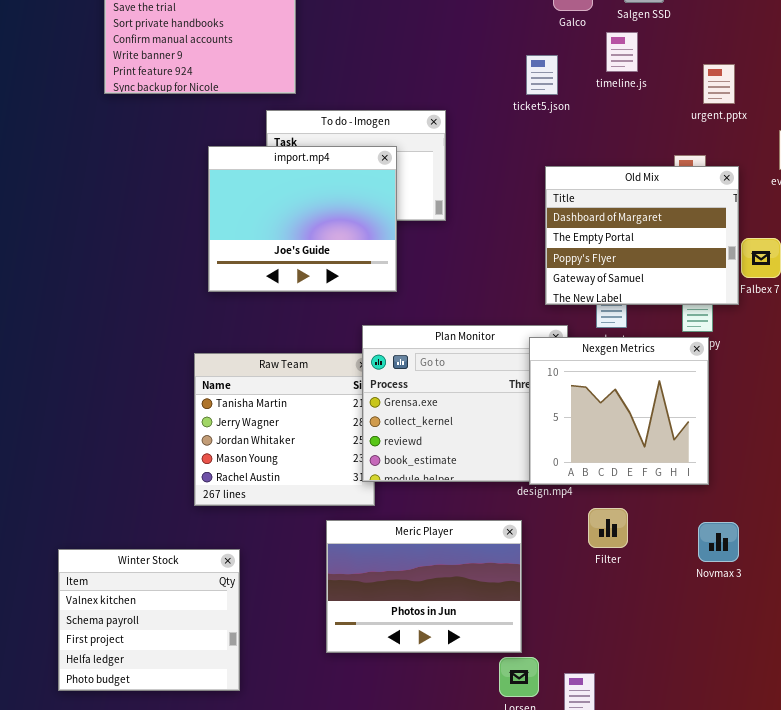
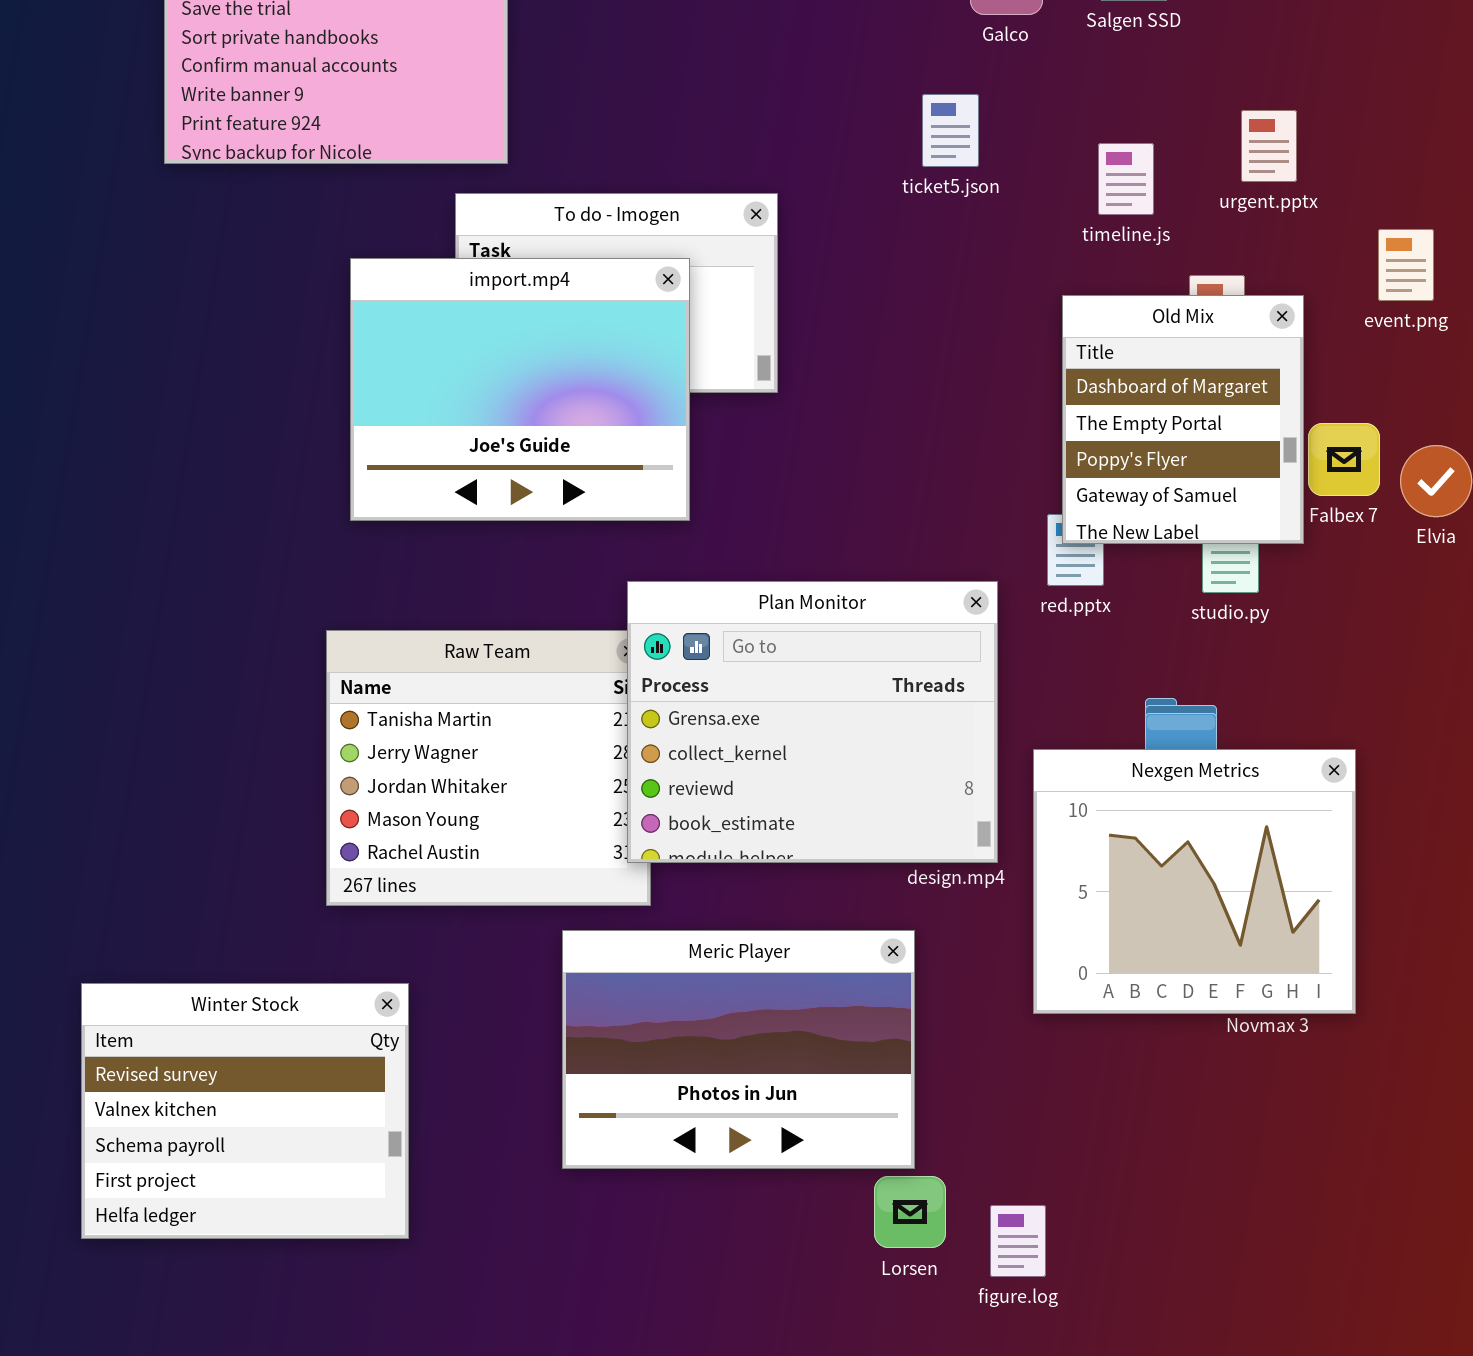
timeline.js: [606,32,638,72] -> [1098,143,1154,215], moved
Old Mix: [545,166,739,305] -> [1062,295,1304,544], resized
Nexgen Metrics: [529,337,709,485] -> [1033,749,1356,1014], moved
Winter Stock: [58,549,240,691] -> [81,983,409,1239], scrolled up 1 row

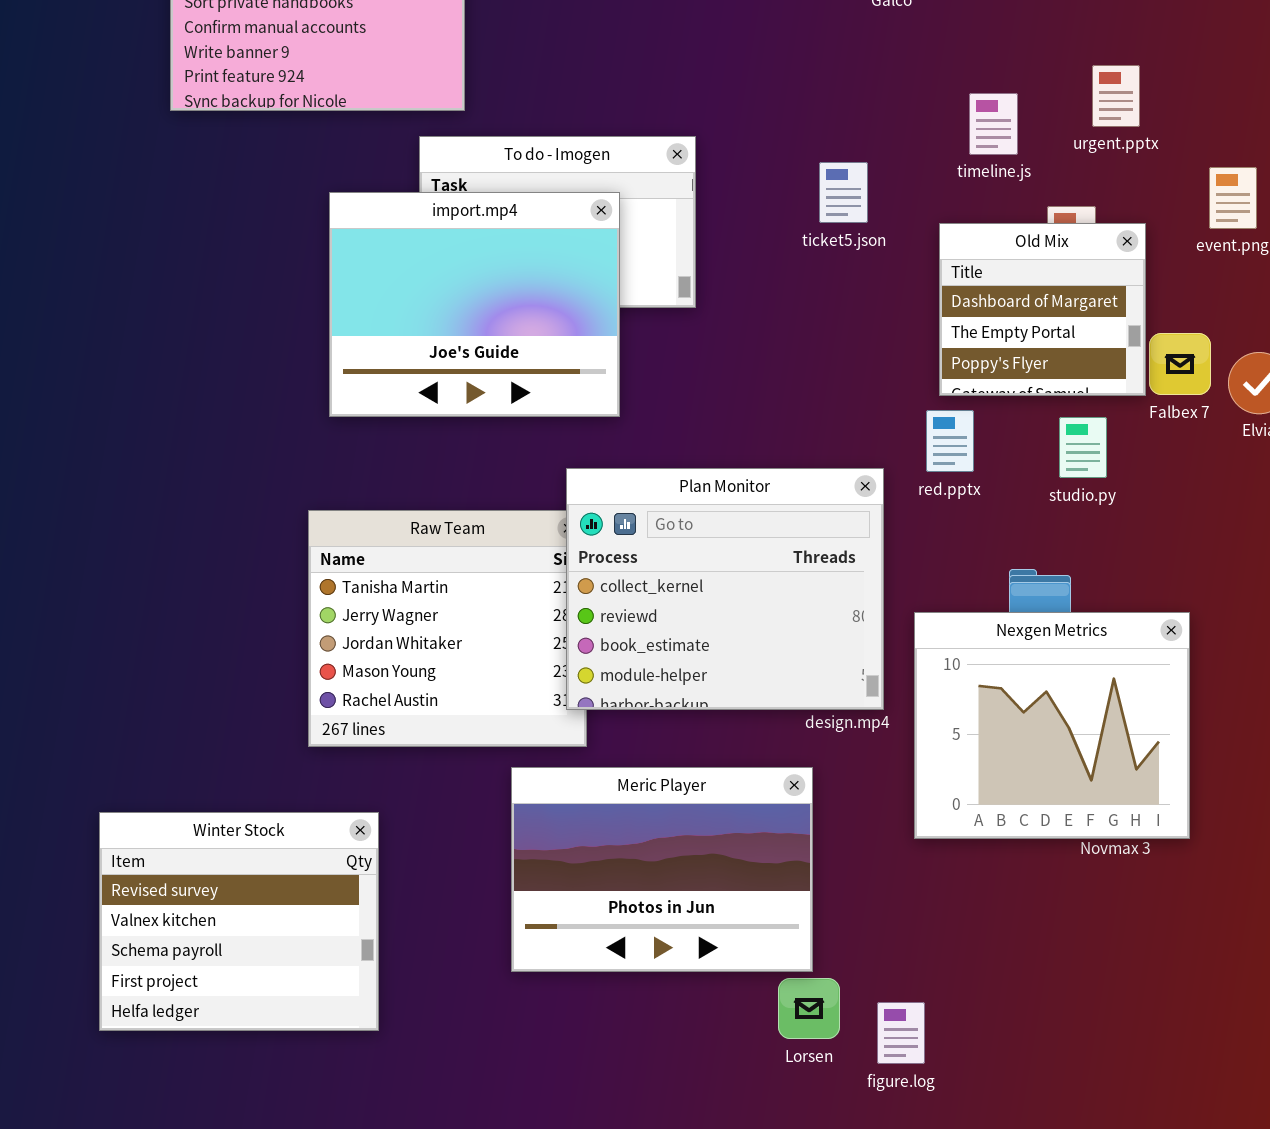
ticket5.json: [922,94,979,167] -> [819,162,868,223], moved
Old Mix: [1062,295,1304,544] -> [939,223,1146,396], resized
Plan Monitor: [627,581,998,863] -> [566,468,884,710], scrolled down 1 row

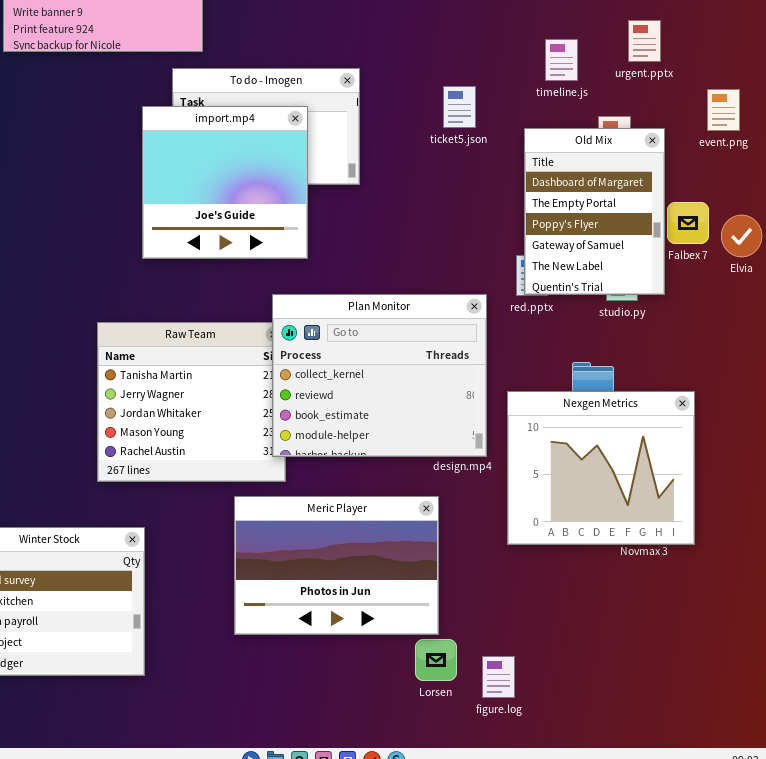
import.mp4: [329,192,620,417] -> [142,106,308,259], resized
Old Mix: [939,223,1146,396] -> [524,128,665,295], resized

